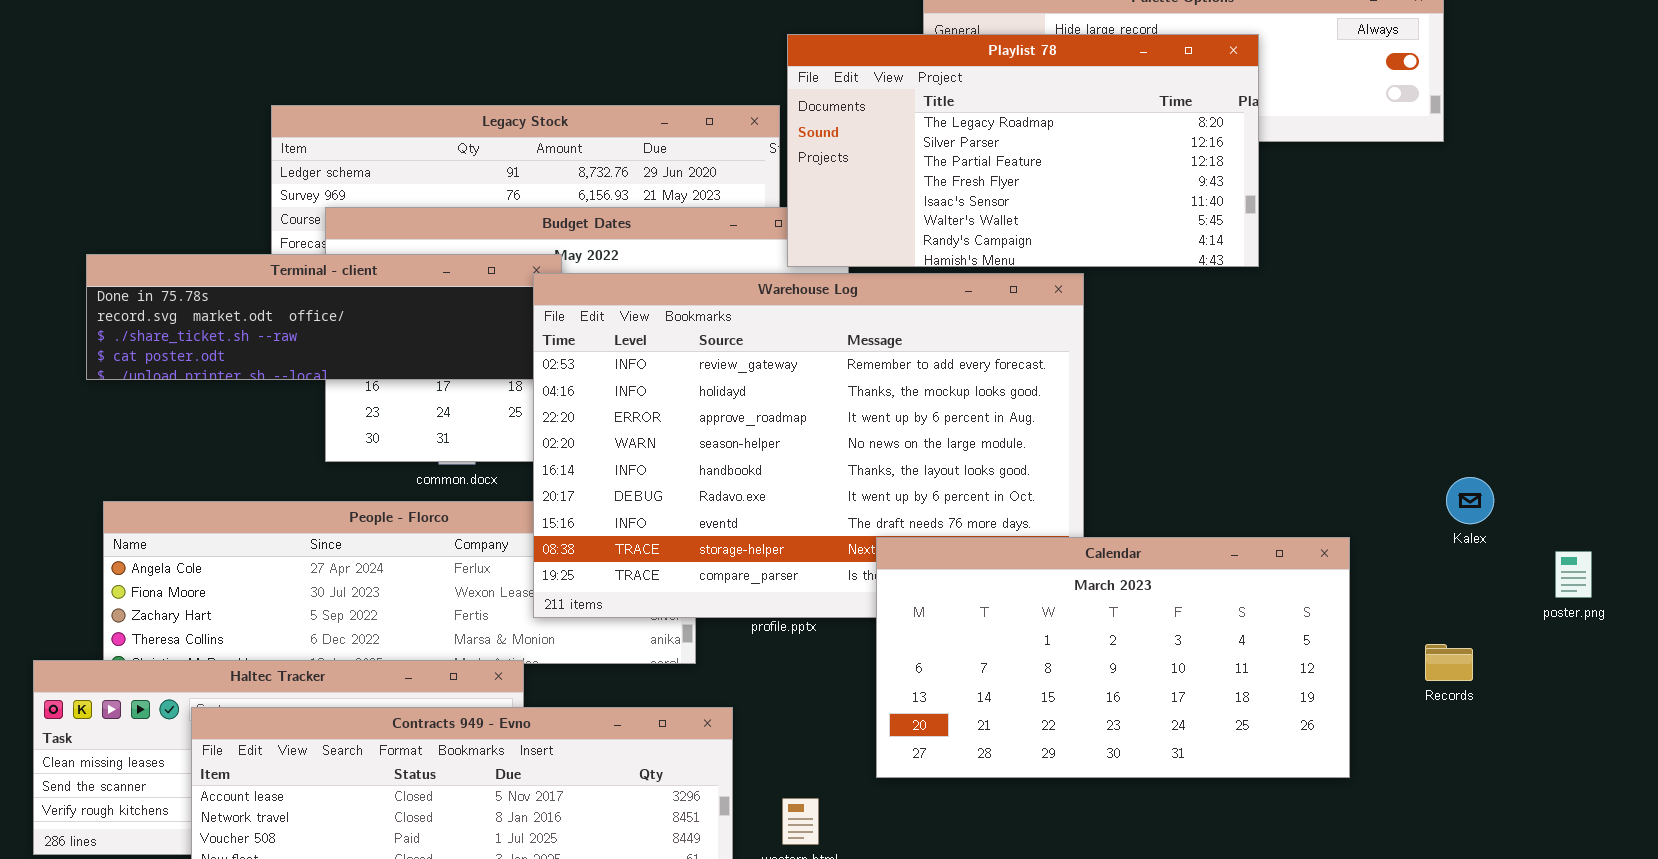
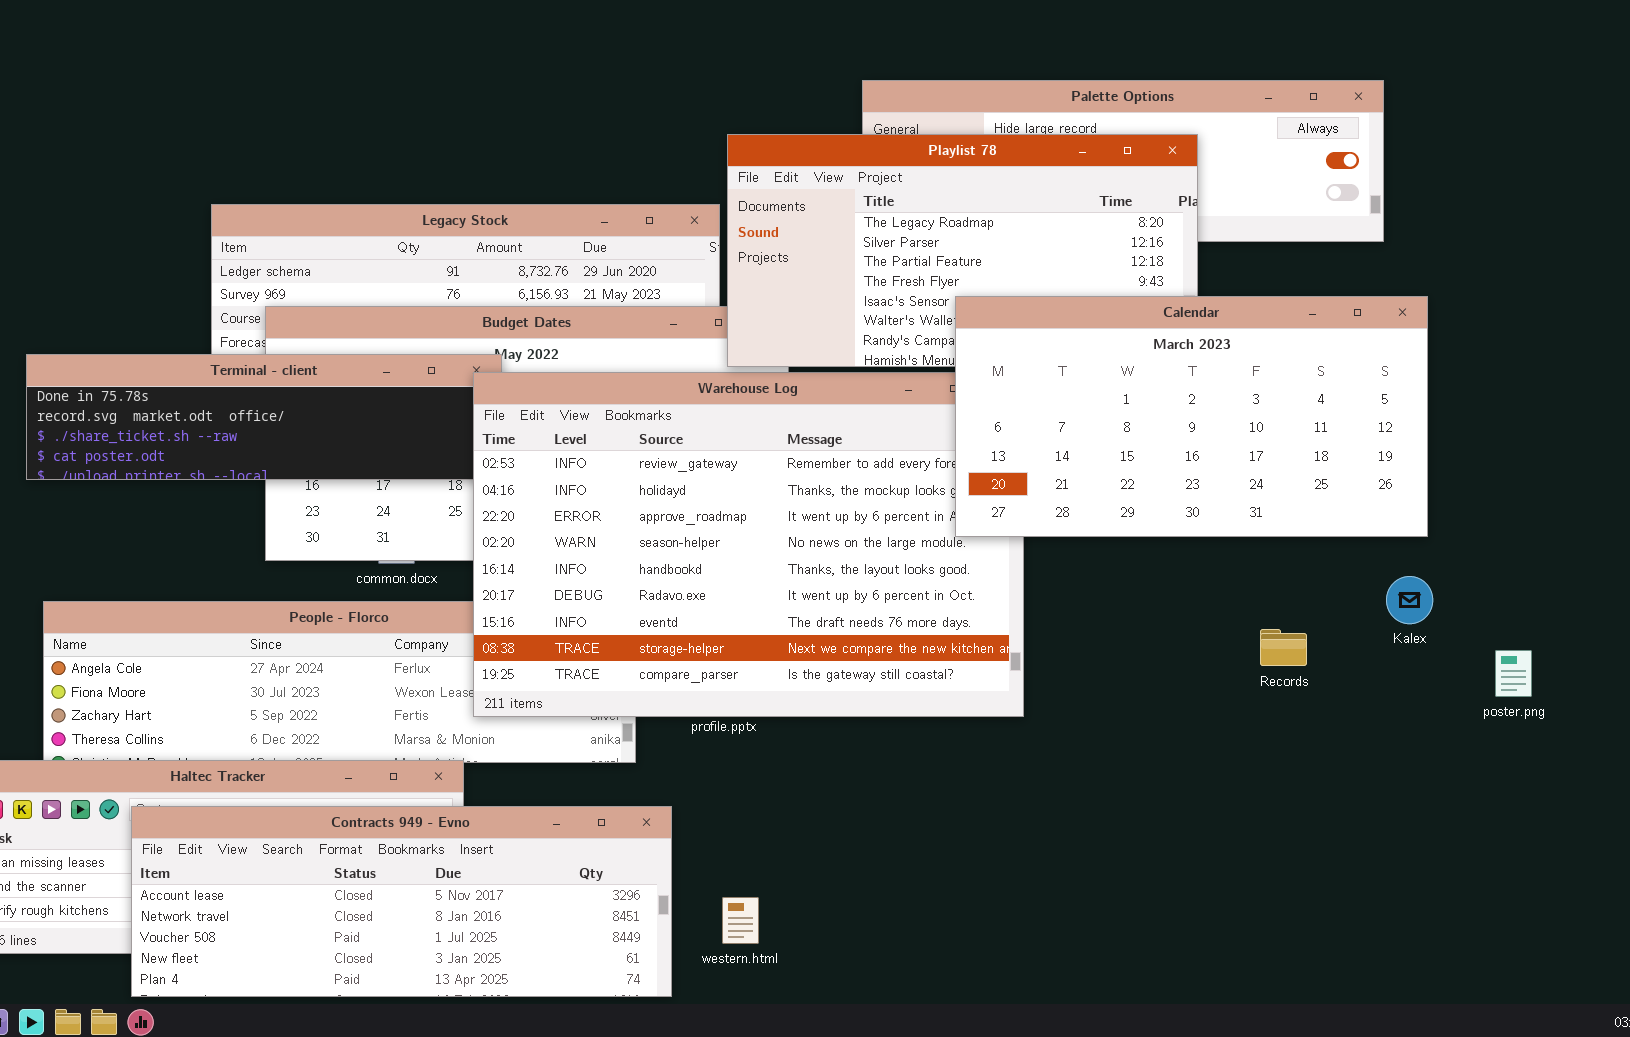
Calendar: [876,537,1350,778] -> [955,296,1428,537], moved
Records: [1425,644,1473,681] -> [1260,629,1307,666], moved

